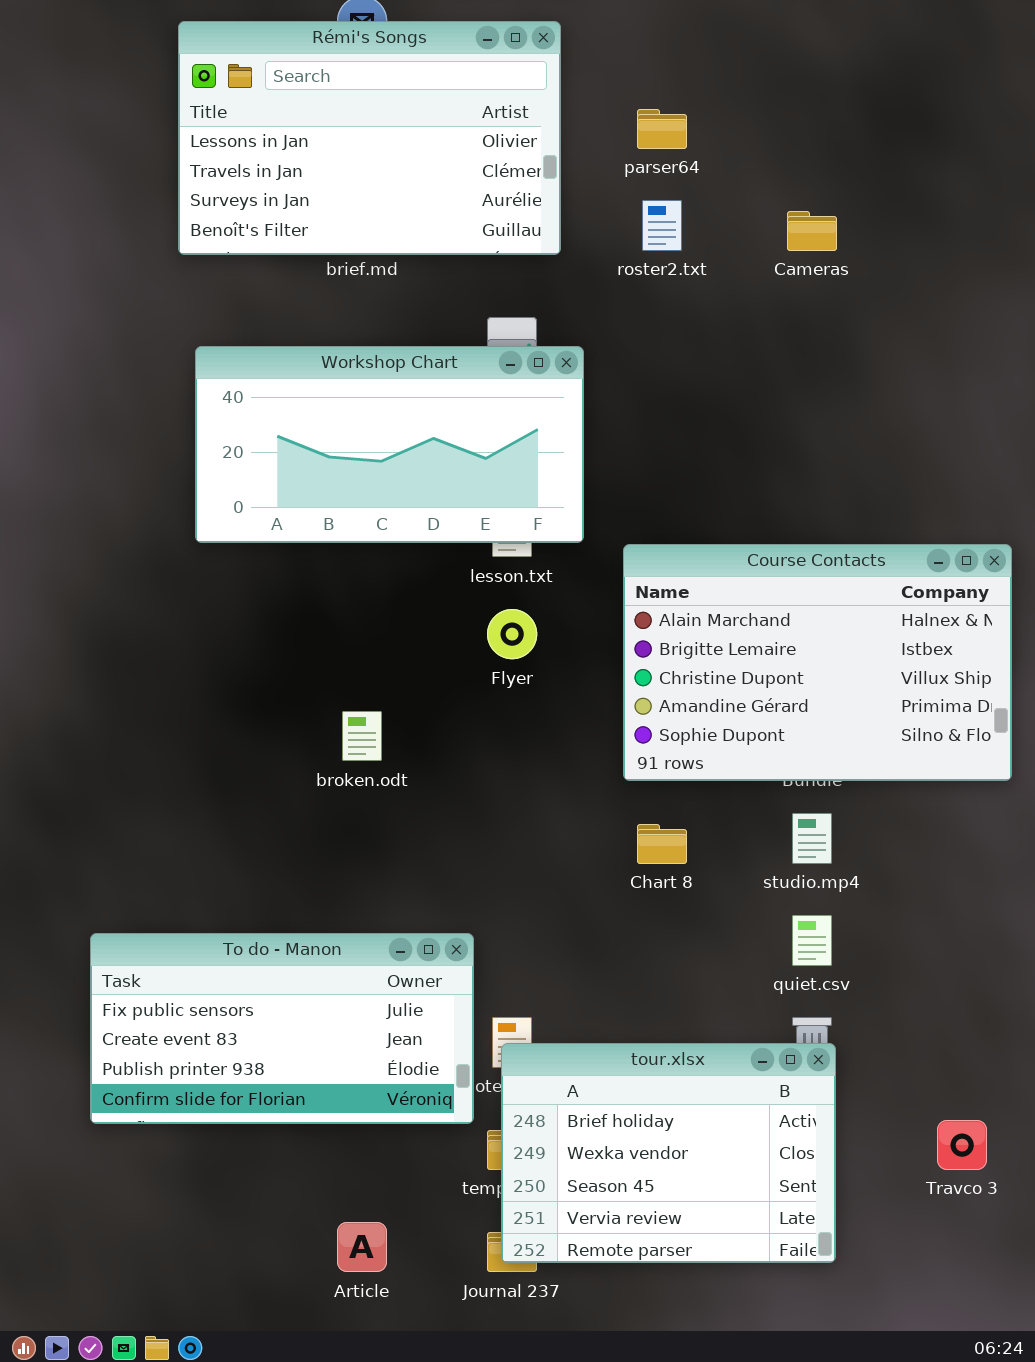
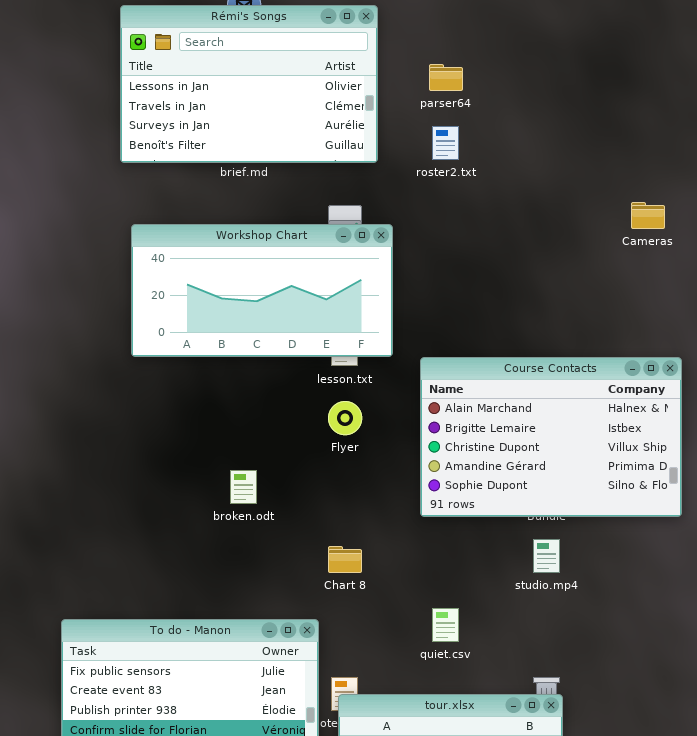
Cameras: [787,211,837,251] -> [631,202,665,229], moved
Chart 8: [637,824,687,864] -> [328,546,362,573], moved
quiet.csv: [792,915,832,966] -> [432,608,459,642], moved

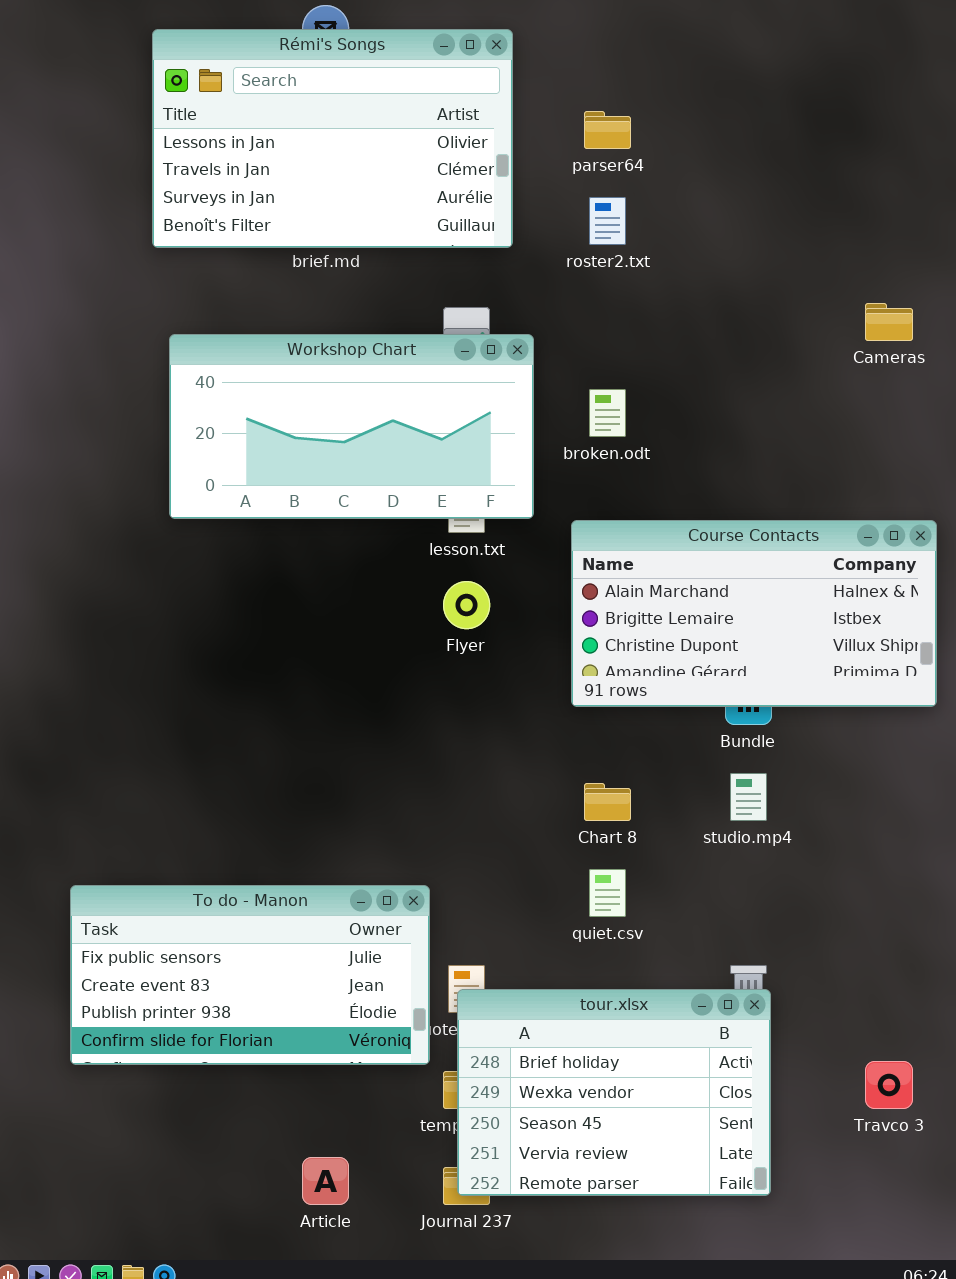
Course Contacts: [420,357,682,517] -> [571,520,937,707], resized
broken.odt: [230,470,257,504] -> [589,389,626,437], moved
Chart 8: [328,546,362,573] -> [584,783,631,821], moved

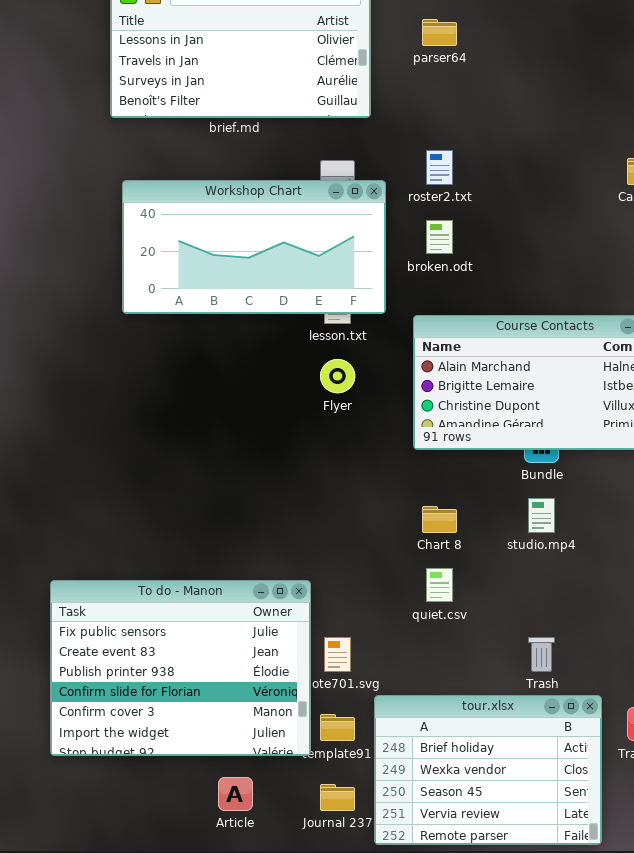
roster2.txt: [589,197,626,245] -> [426,150,453,185], moved
To do - Manon: [70,885,430,1065] -> [50,580,311,756], resized
tour.xlsx: [457,989,771,1196] -> [374,695,602,845], moved

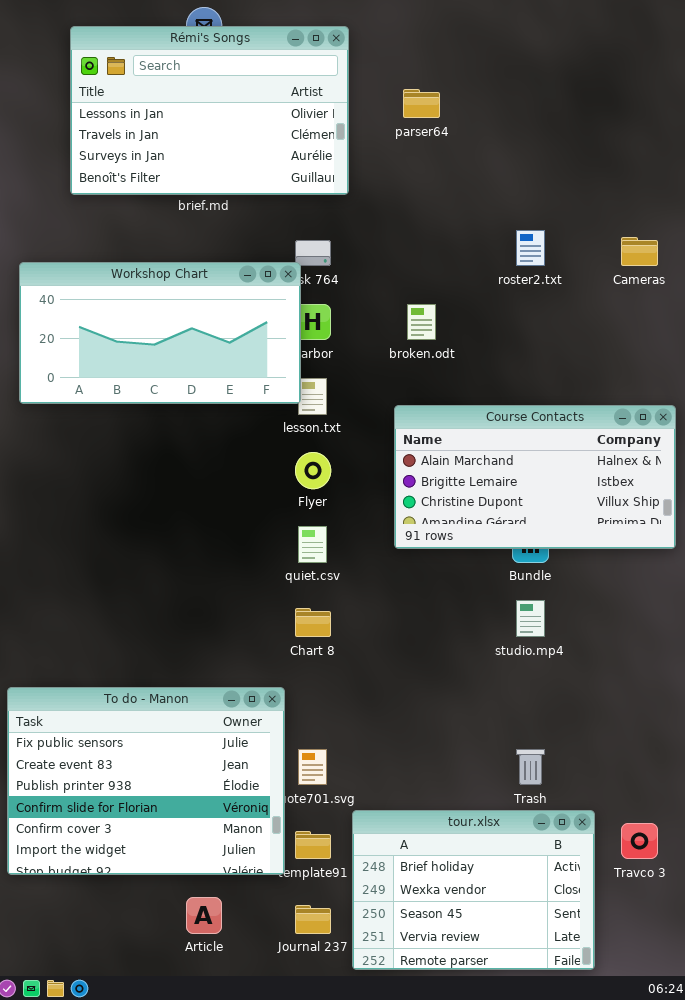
roster2.txt: [426,150,453,185] -> [516,230,545,266], moved
Workshop Chart: [122,180,386,314] -> [19,262,301,404], moved
Chart 8: [422,506,457,533] -> [295,608,331,637], moved
quiet.csv: [426,568,453,602] -> [298,526,327,563], moved

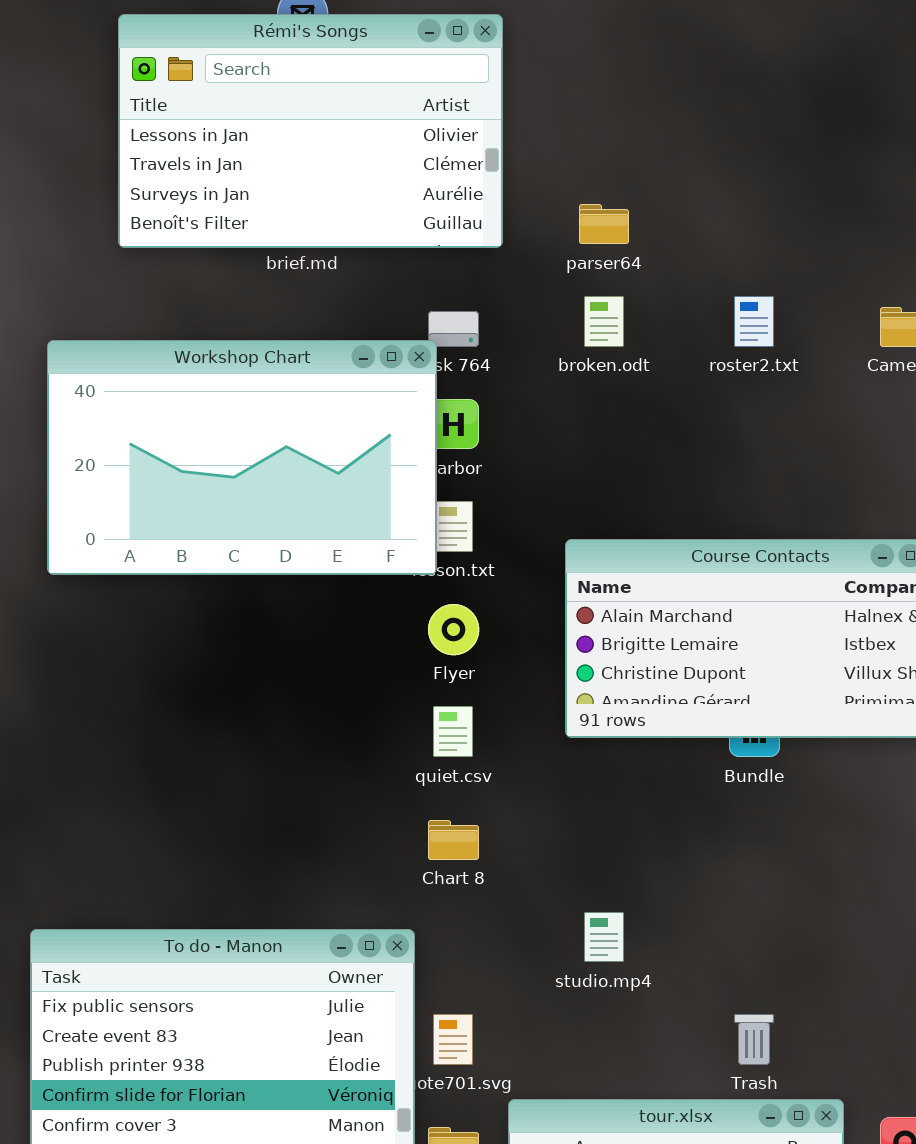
parser64: [403,89,440,118] -> [579,204,629,244], moved
Workshop Chart: [19,262,301,404] -> [47,340,437,575], resized
broken.odt: [407,304,436,340] -> [584,296,624,347], moved
studio.mp4: [516,600,545,637] -> [584,912,624,962], moved

